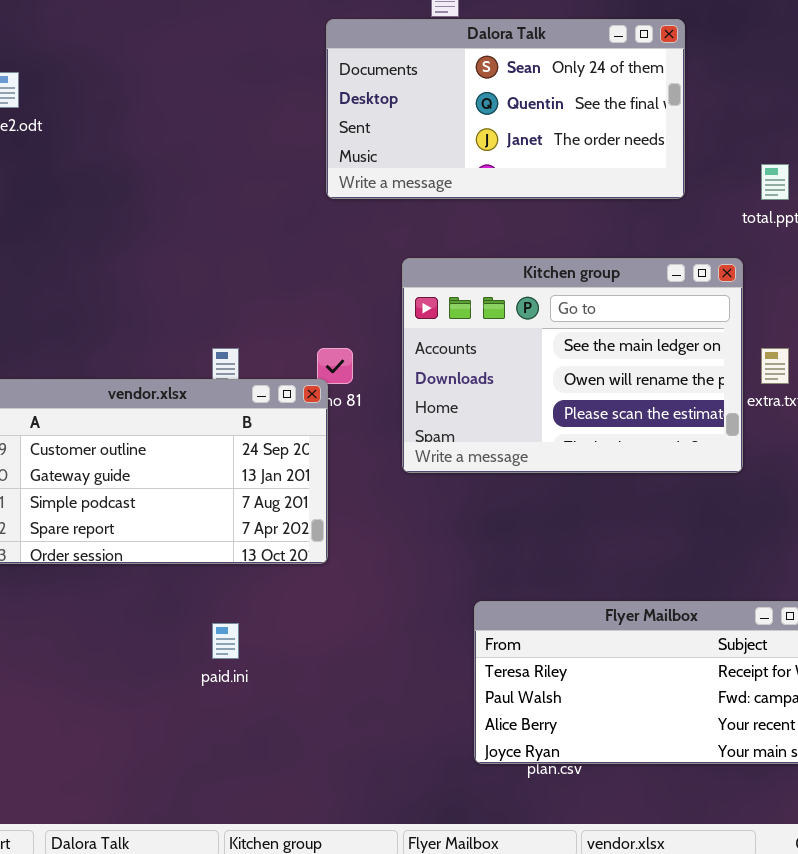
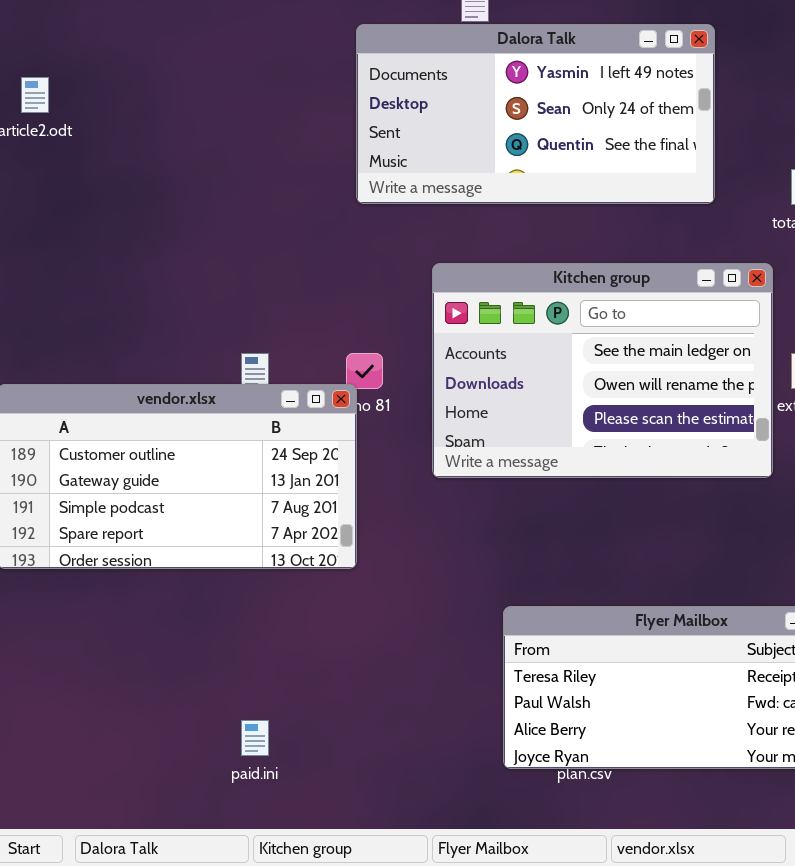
Dalora Talk: [326,19,685,199] -> [356,24,715,204], scrolled up 1 row
paid.ini: [212,623,239,659] -> [241,720,269,756], moved

